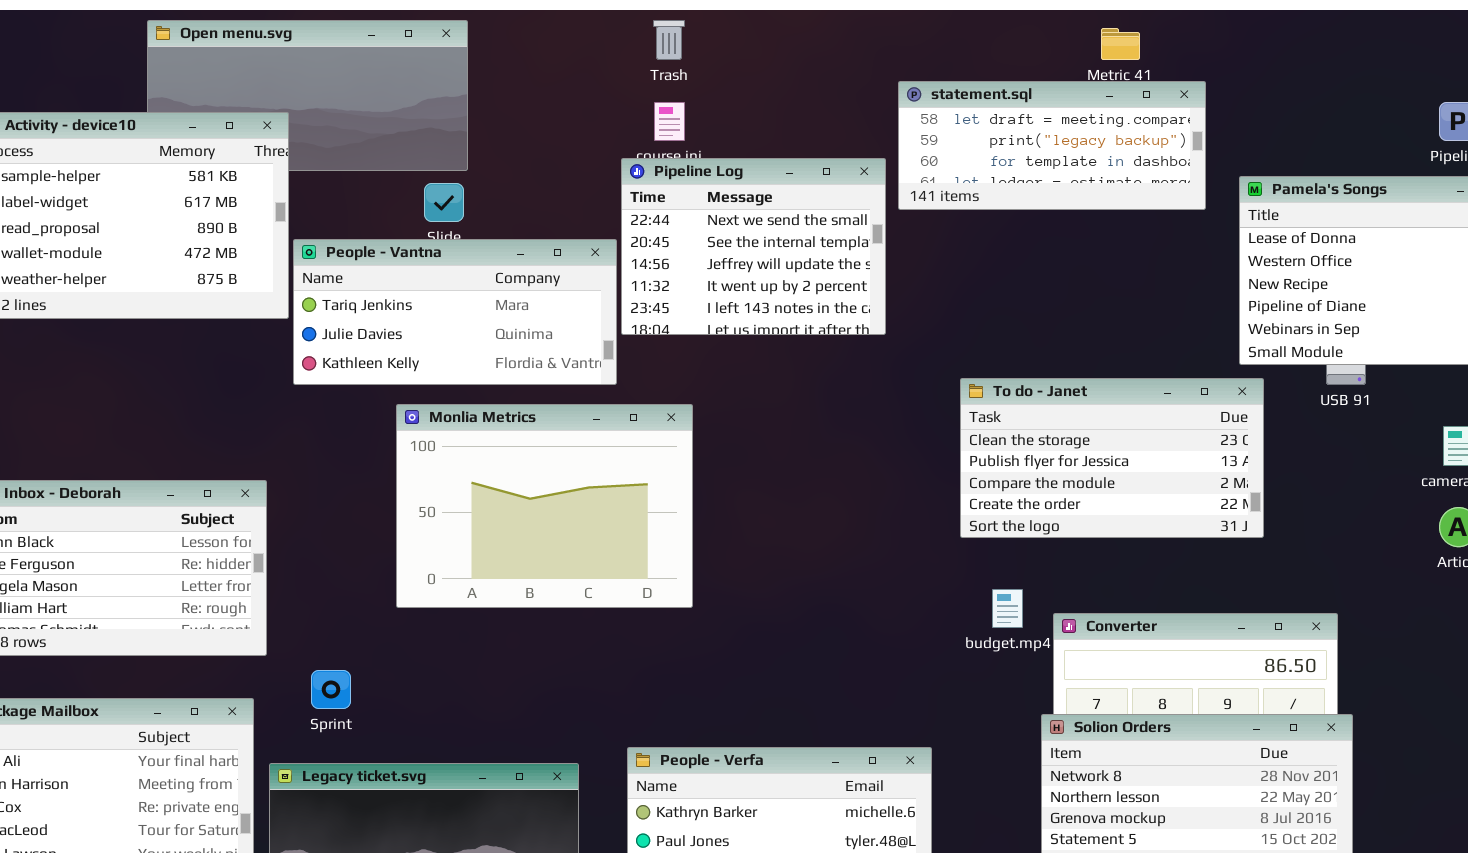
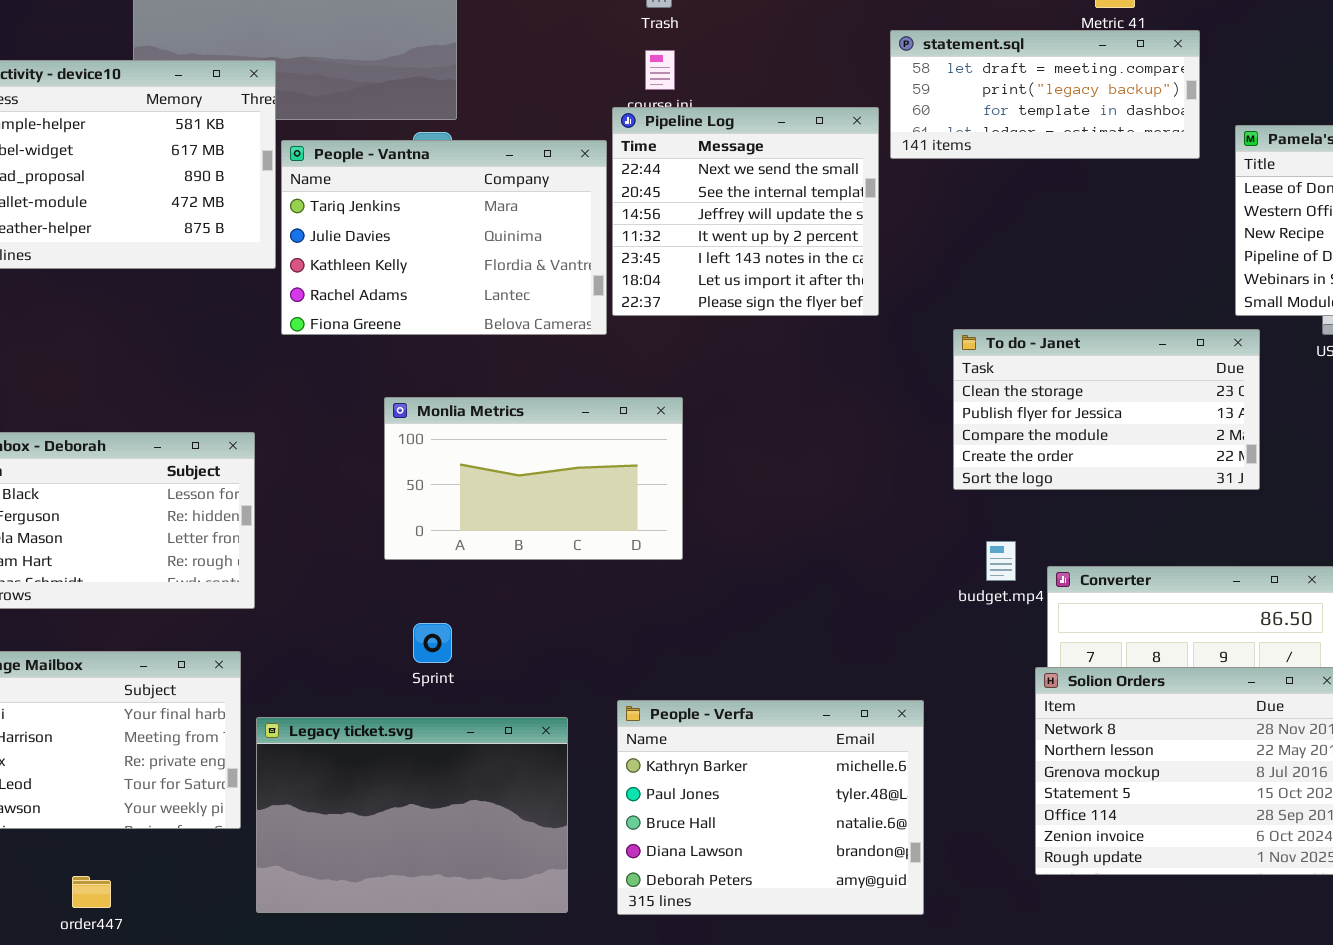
Pipeline Log: [621,158,886,335] -> [612,107,879,316], resized
People - Vantna: [293,239,617,385] -> [281,140,607,335], resized
Monlia Metrics: [396,404,693,608] -> [384,397,683,560], resized
Sprint: [311,670,351,709] -> [413,623,452,663], moved

